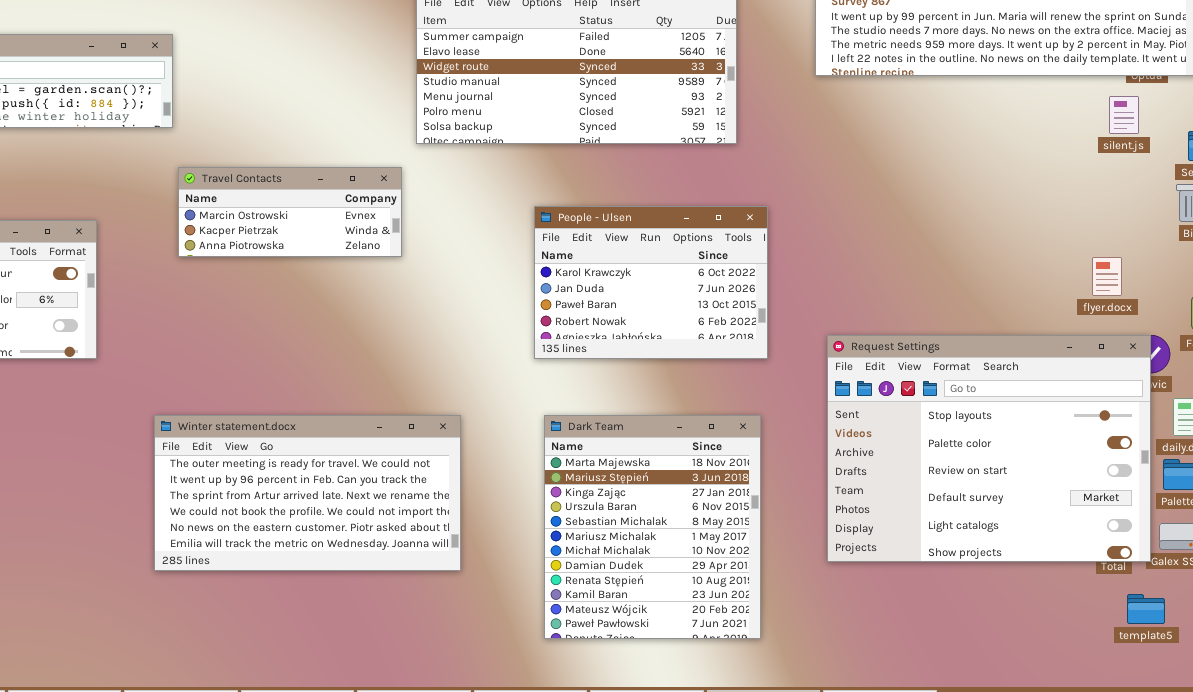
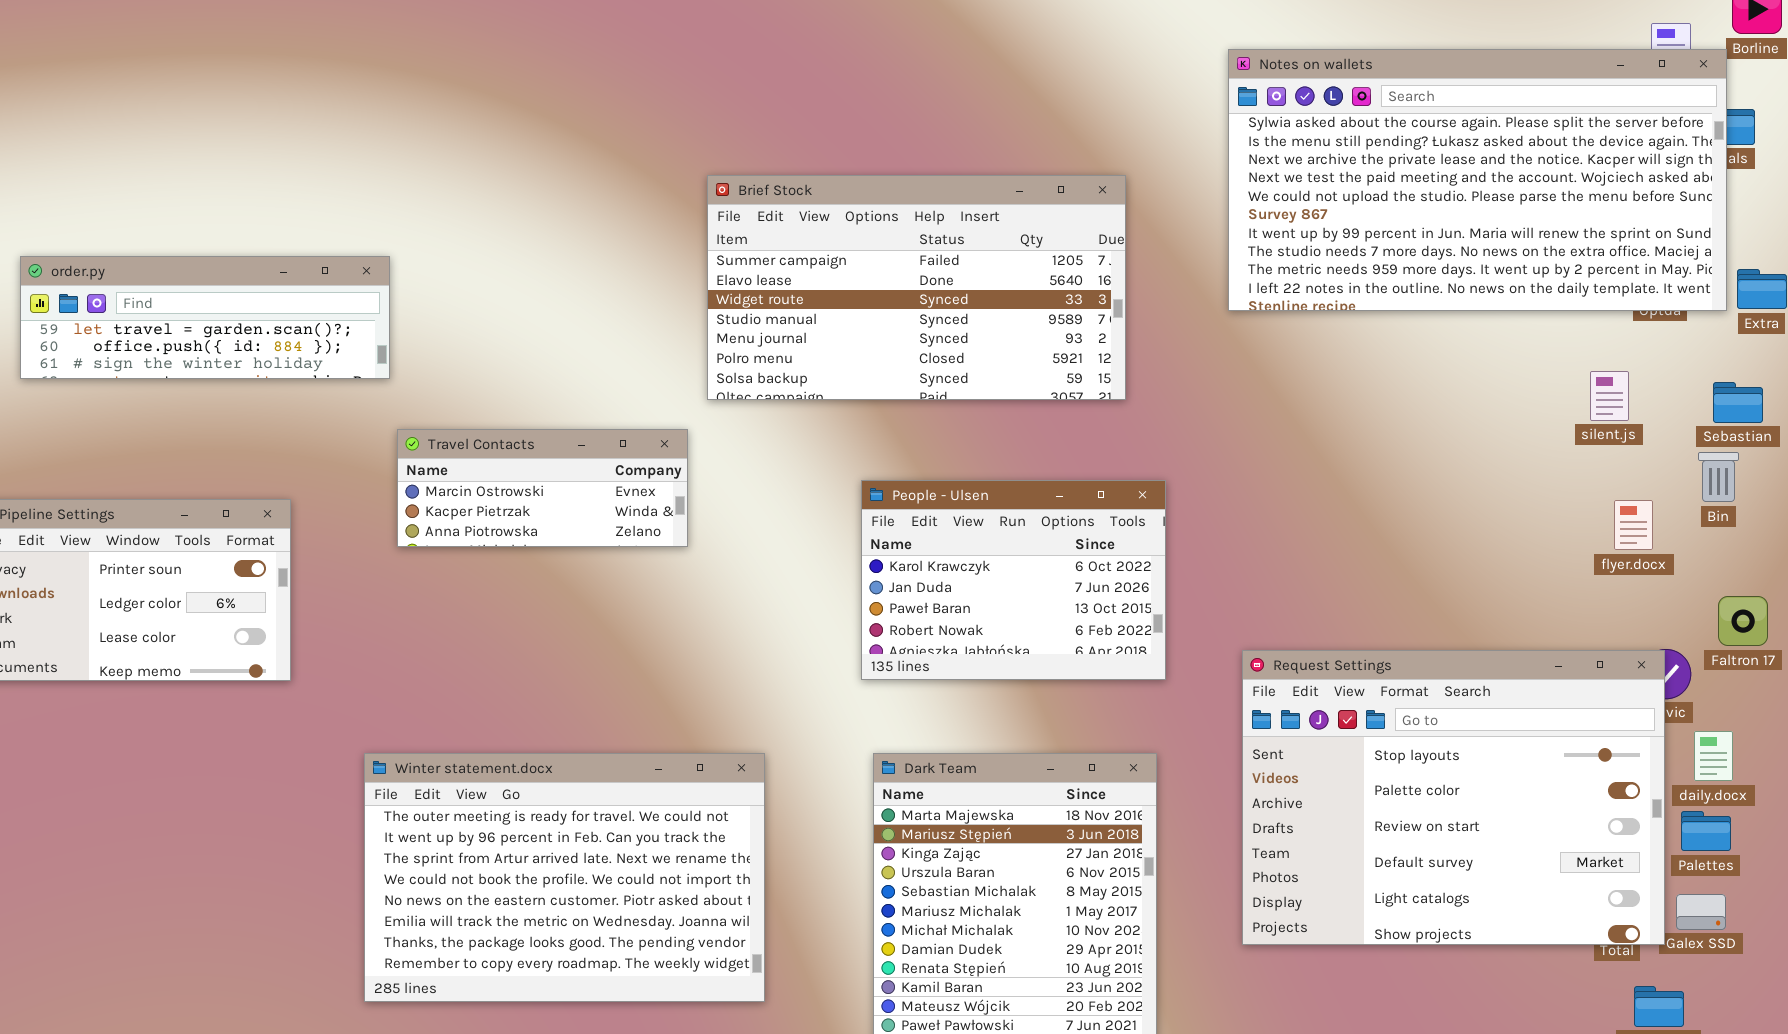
silent.js: [1109,96,1139,134] -> [1590,371,1629,421], moved
flyer.docx: [1092,257,1122,296] -> [1614,500,1653,550], moved
Winter statement.docx: [154,415,461,571] -> [364,753,765,1002], resized

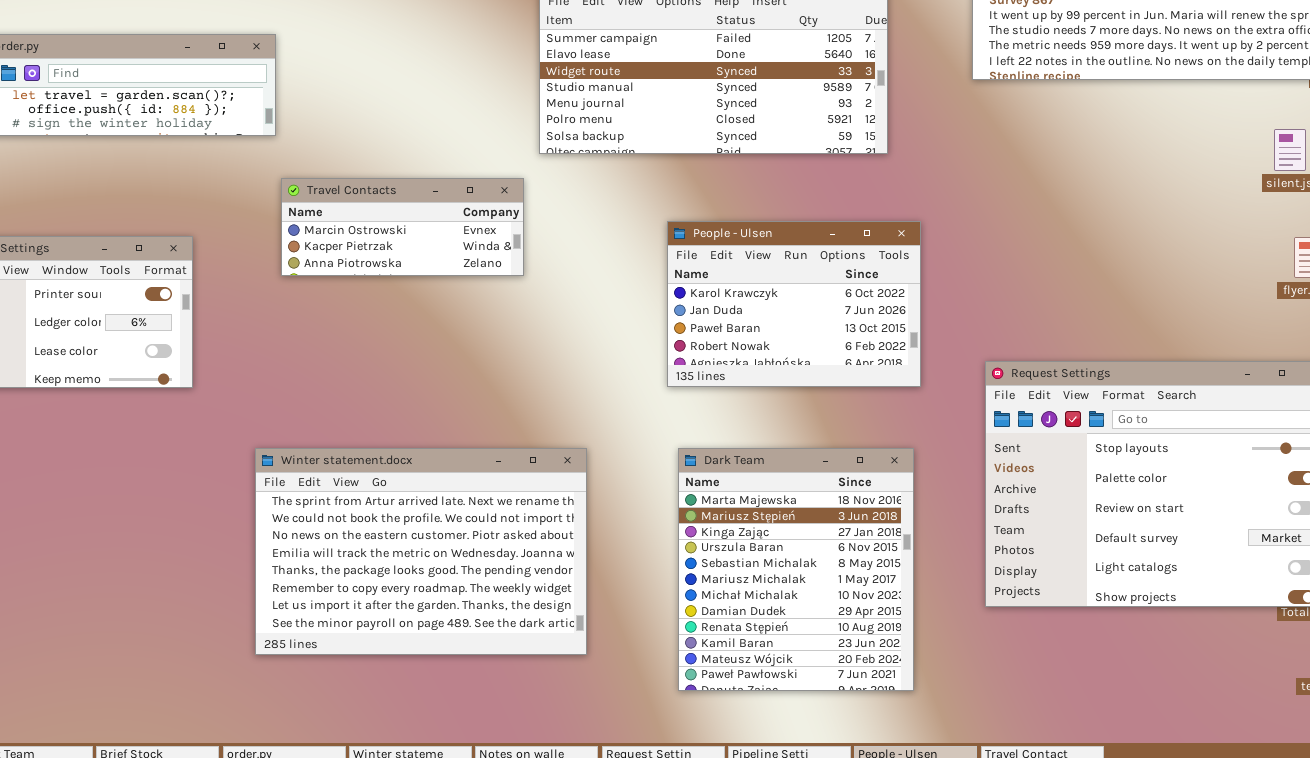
Winter statement.docx: [364,753,765,1002] -> [255,448,587,655], scrolled down 2 rows

